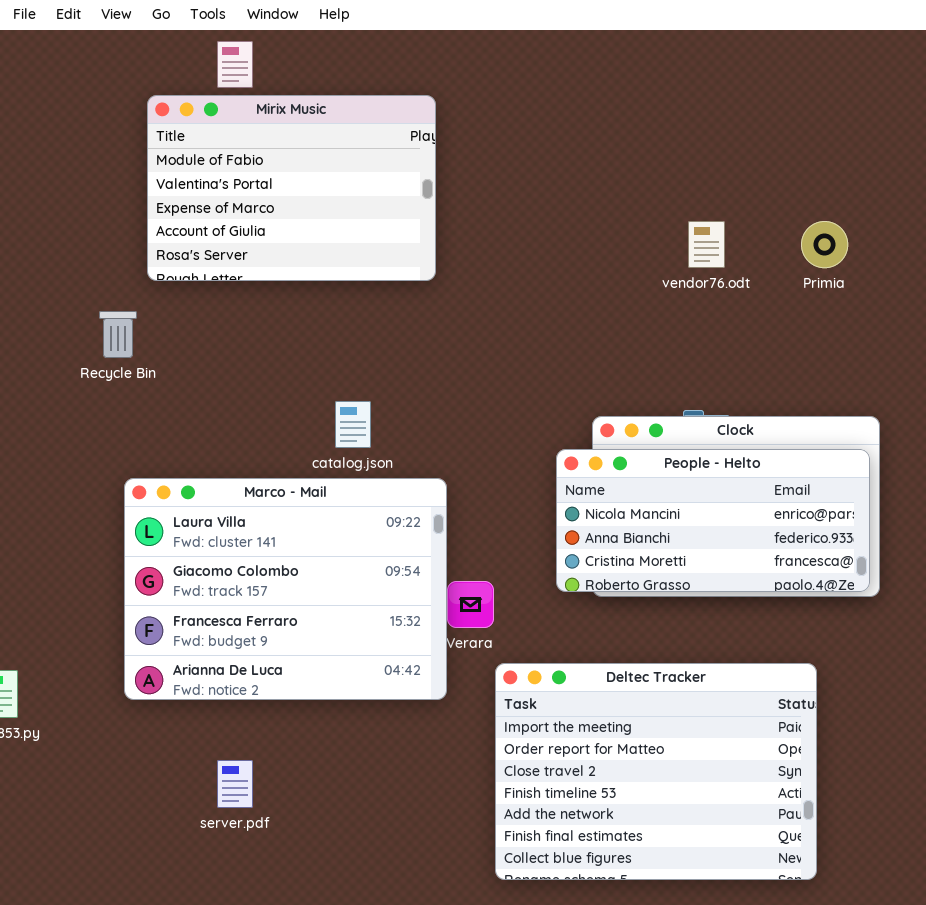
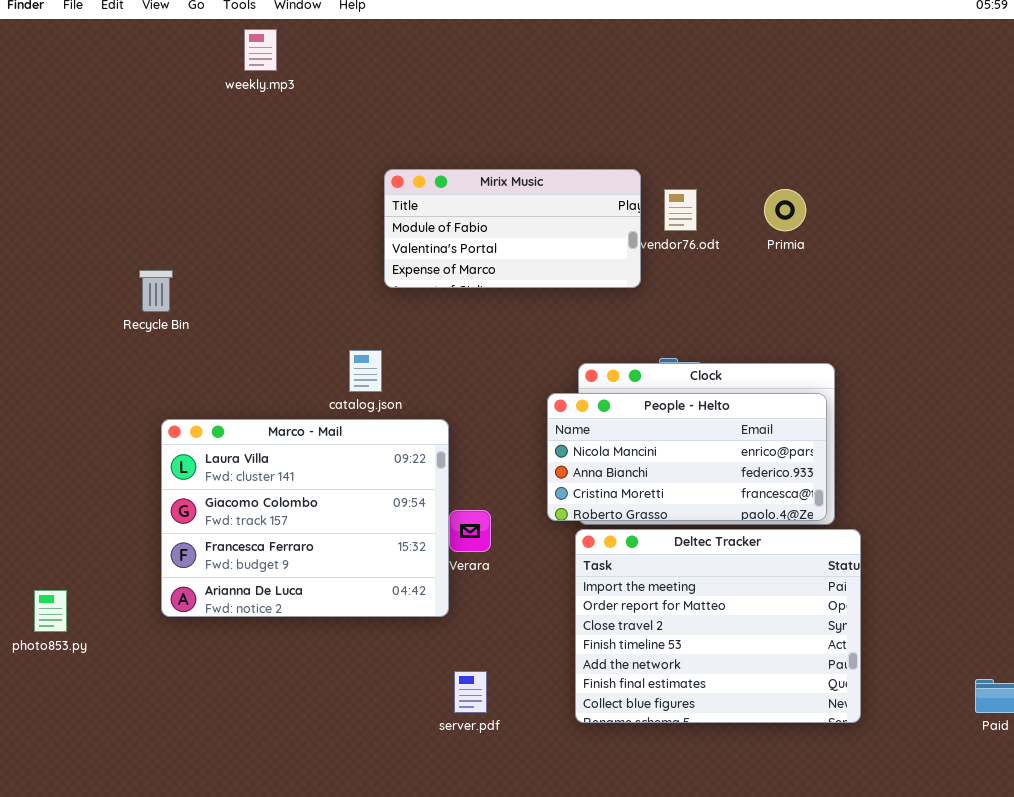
Mirix Music: [147,95,436,281] -> [384,169,641,288], moved, resized
Deltec Tracker: [495,663,817,880] -> [575,529,861,723], moved
server.pdf: [217,760,253,808] -> [454,671,487,713], moved

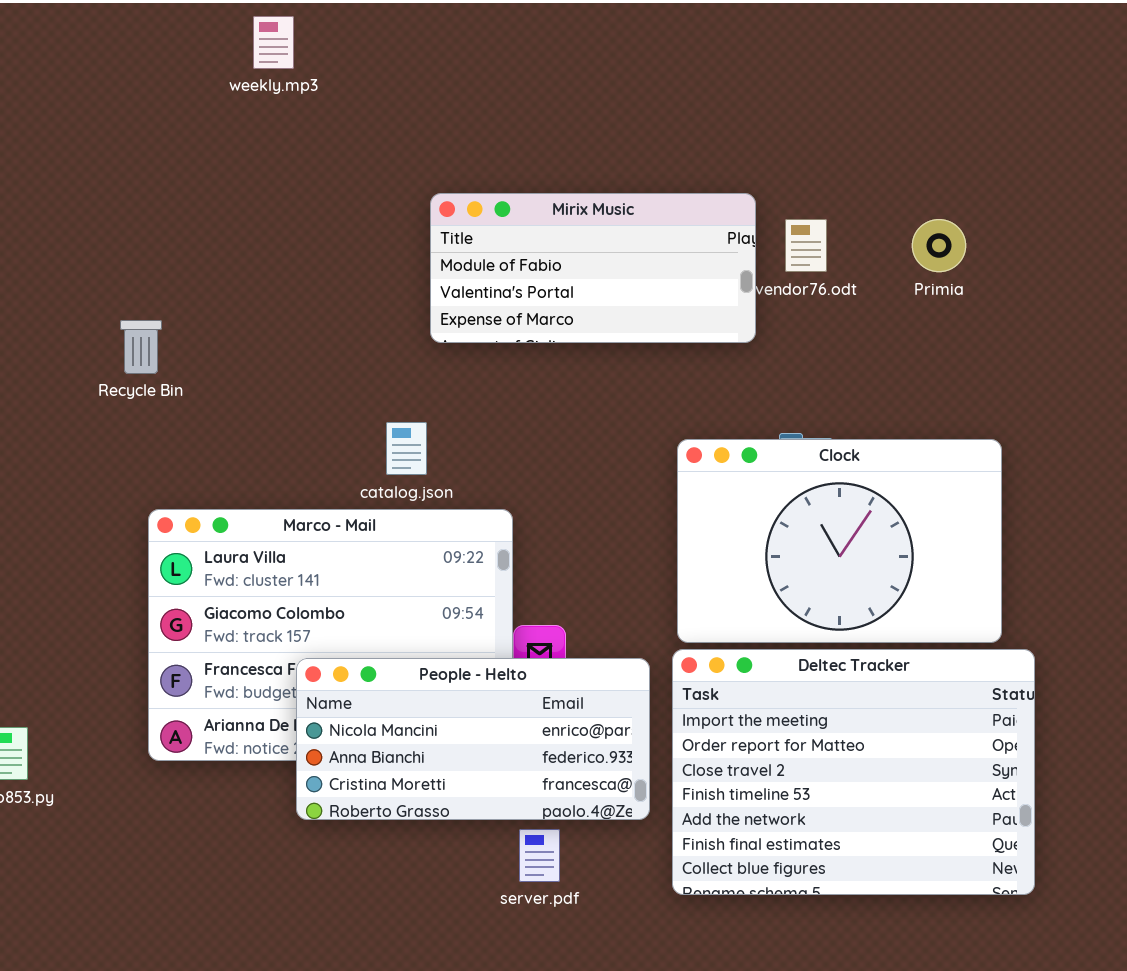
People - Helto: [547,393,827,521] -> [296,658,650,820], moved

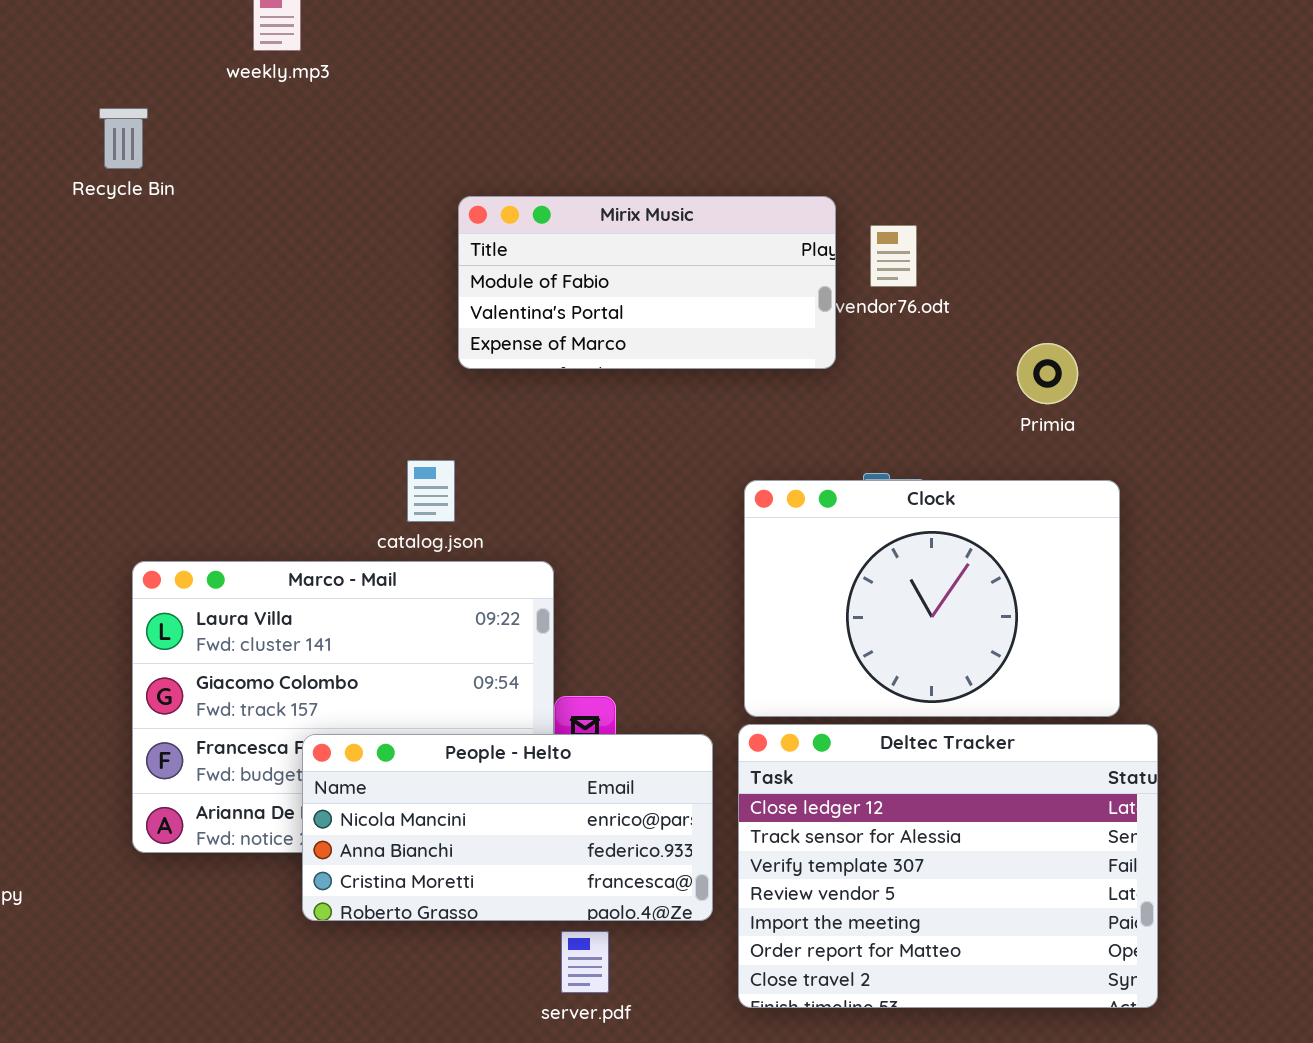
Primia: [912,219,966,272] -> [1017,343,1078,404], moved
Recycle Bin: [120,320,162,374] -> [99,108,148,169], moved
Deltec Tracker: [672,649,1035,895] -> [738,724,1158,1008], scrolled up 4 rows

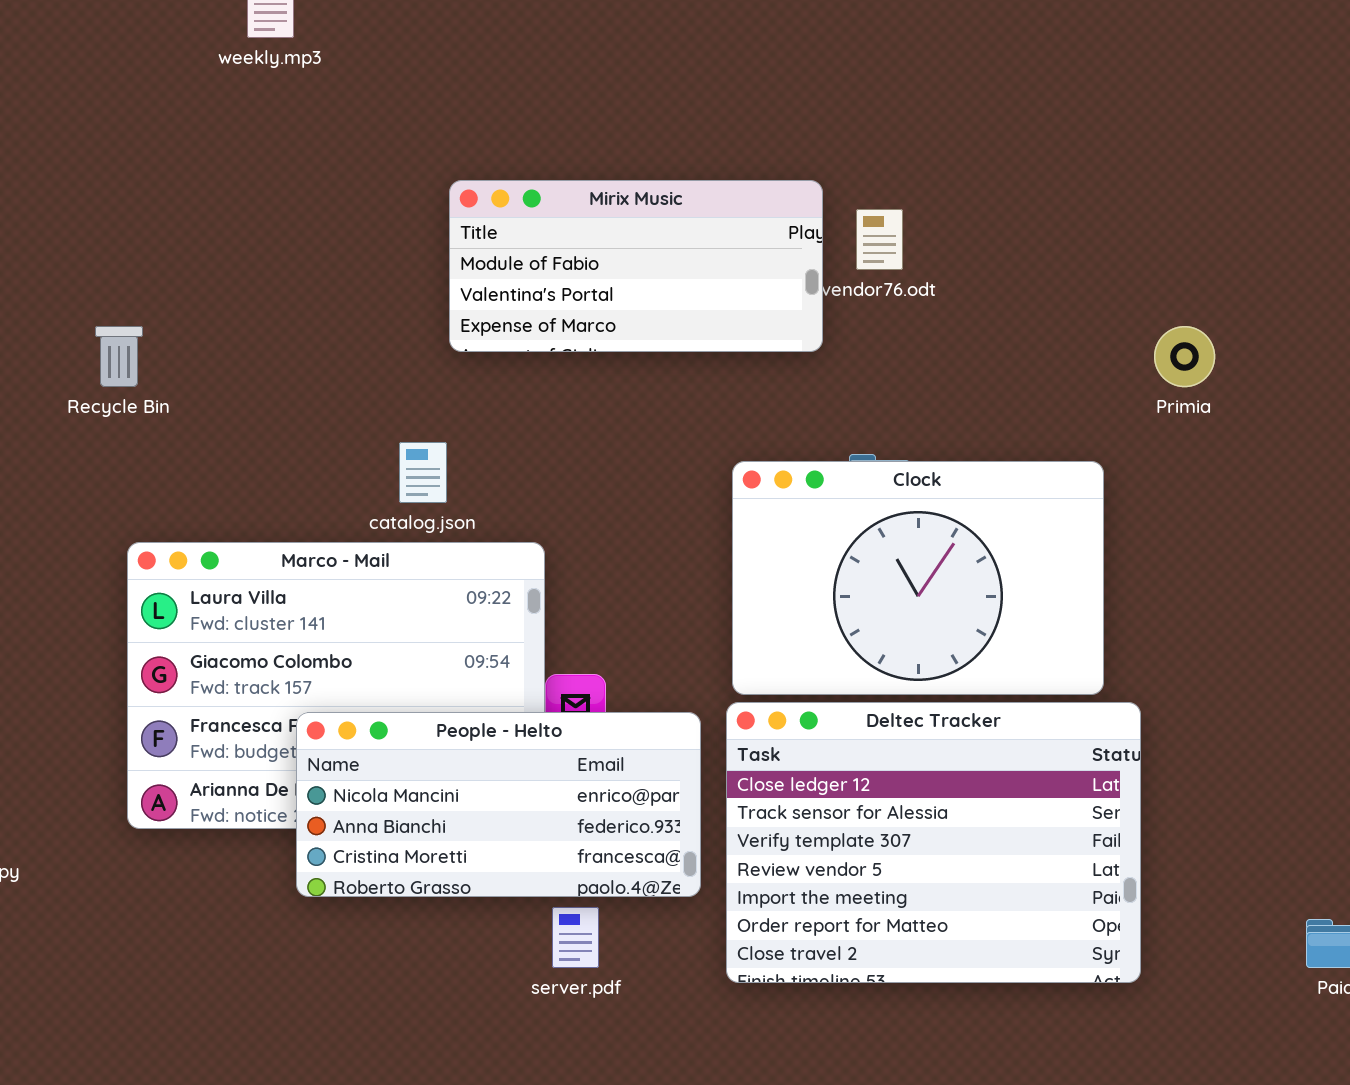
Recycle Bin: [99,108,148,169] -> [95,326,143,387], moved
Primia: [1017,343,1078,404] -> [1154,326,1215,387], moved

